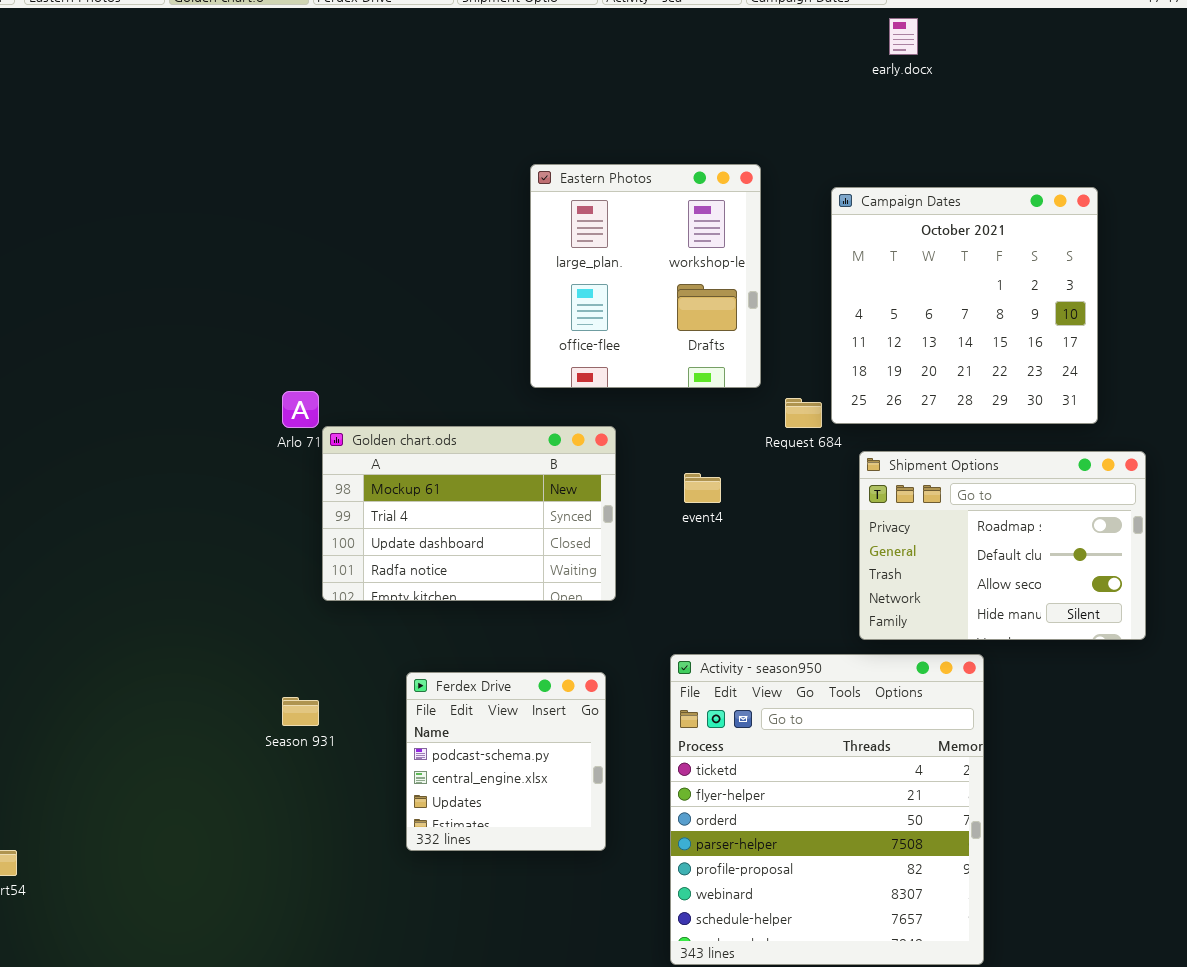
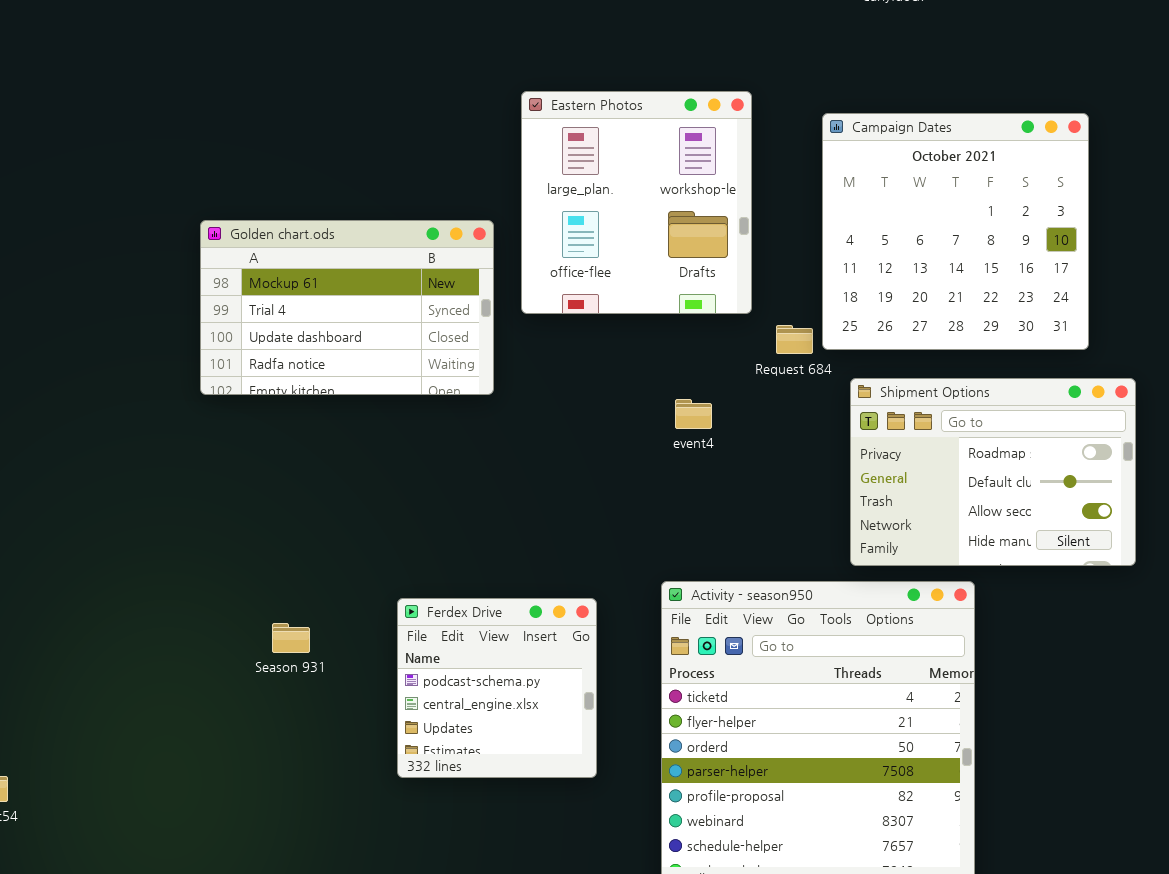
Golden chart.ods: [322,426,616,601] -> [200,220,494,395], moved

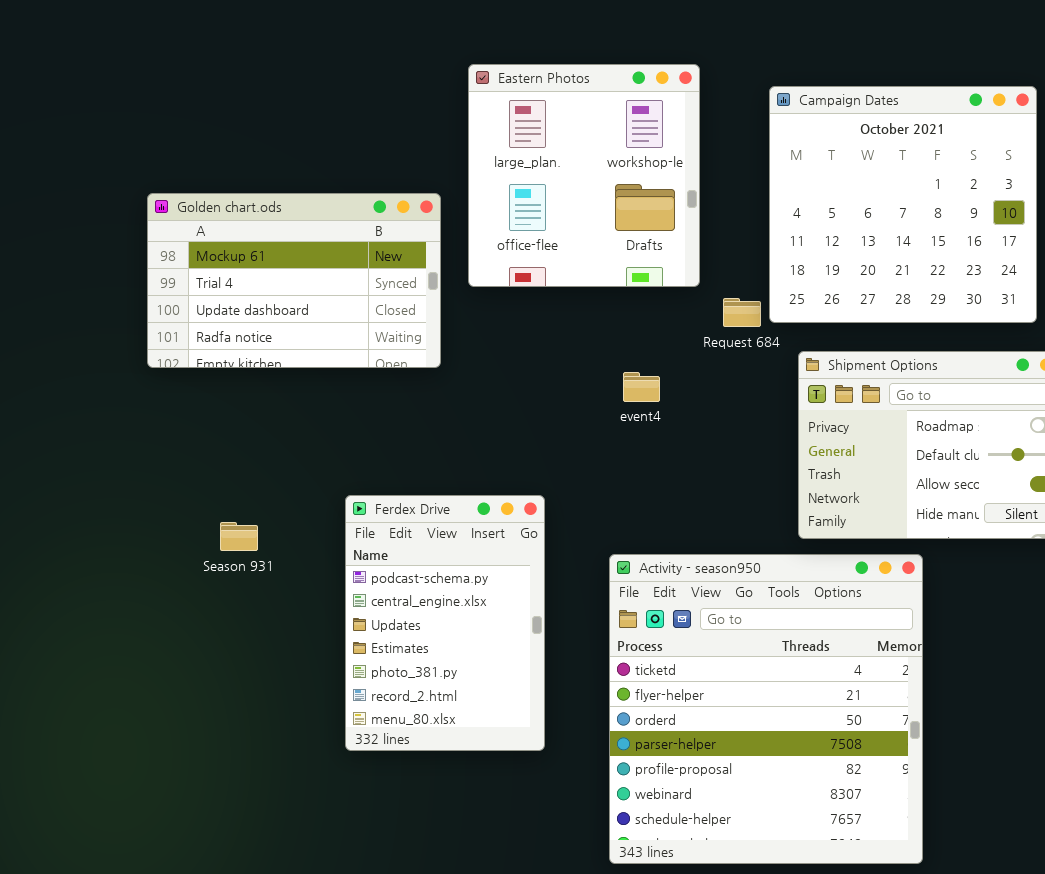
Ferdex Drive: [397,598,597,778] -> [345,495,545,751], resized
Season 931: [272,623,310,653] -> [220,522,258,551], moved

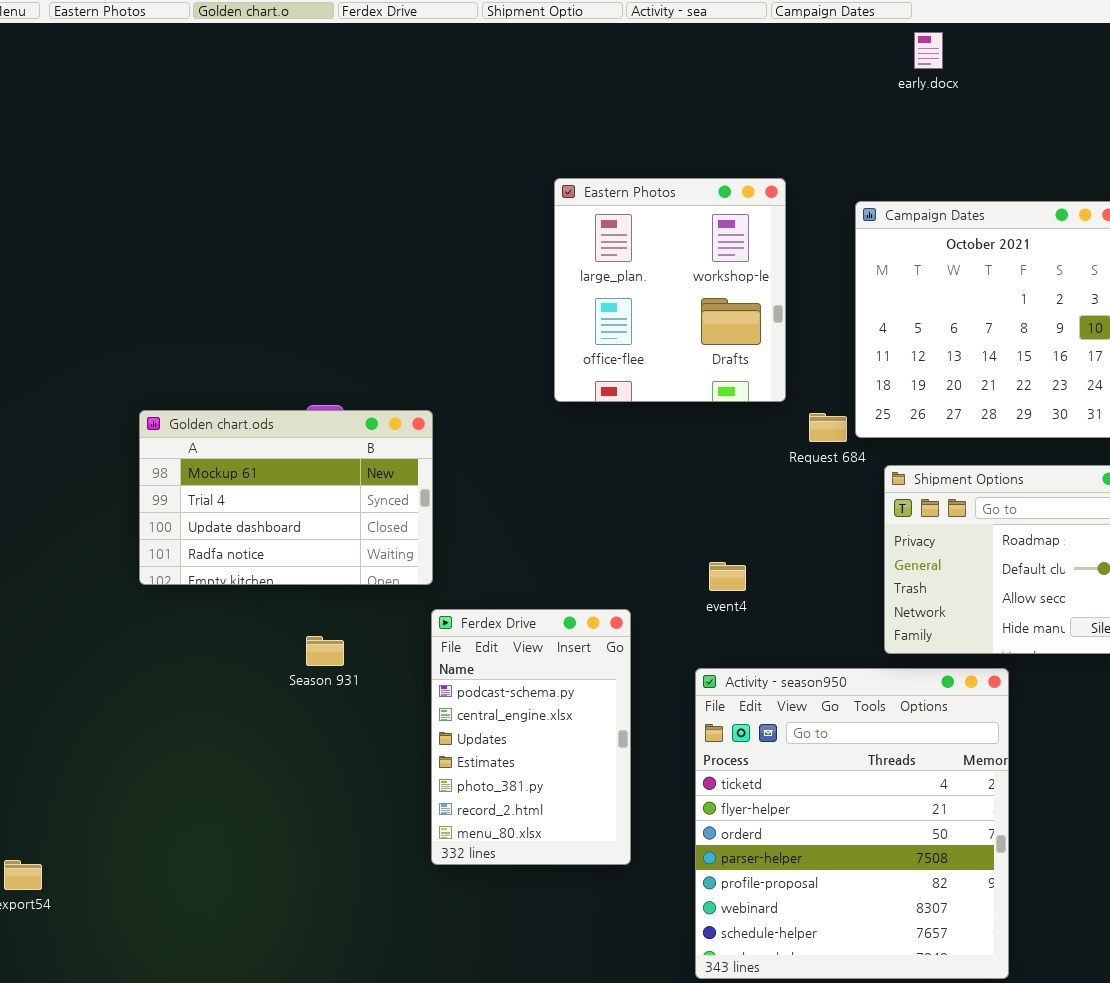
Golden chart.ods: [147,193,441,368] -> [139,410,433,585], moved
event4: [623,372,660,402] -> [709,562,746,591], moved

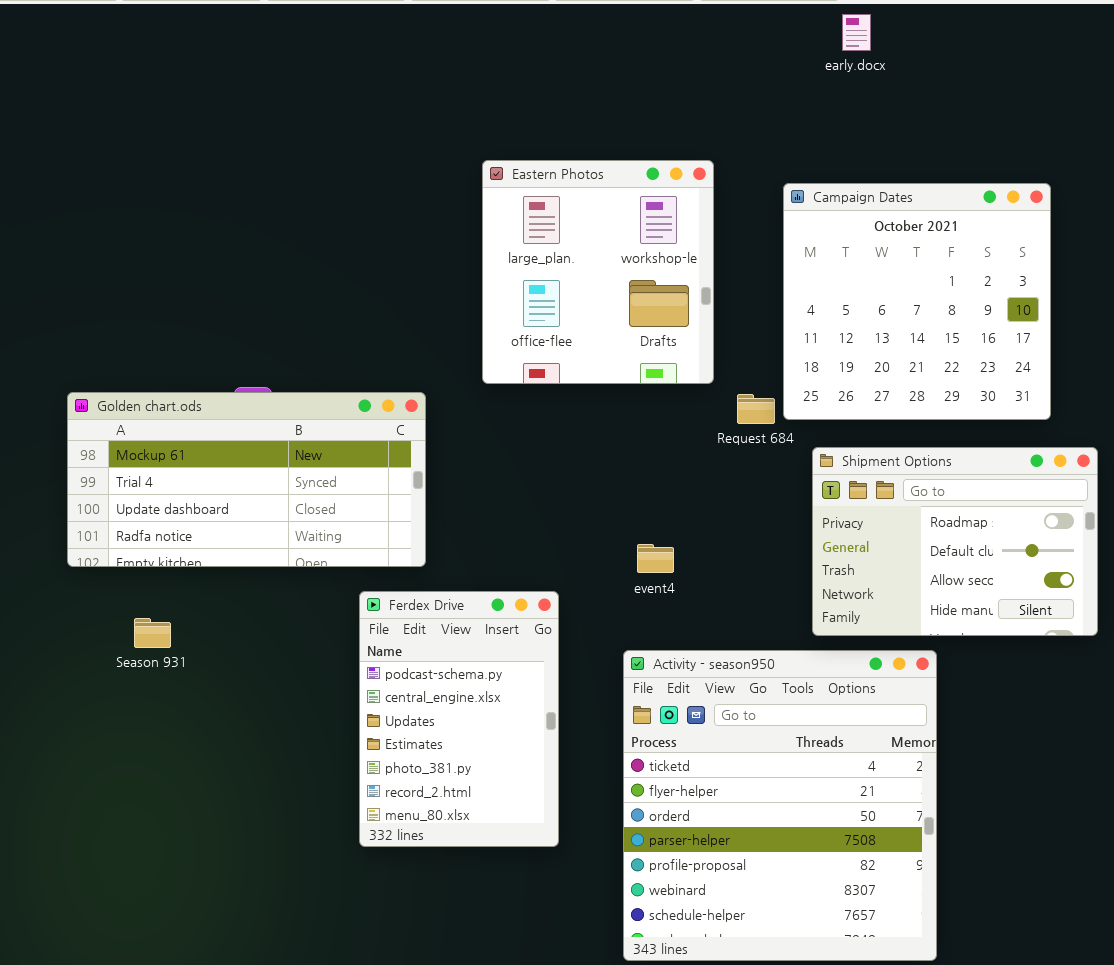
Golden chart.ods: [139,410,433,585] -> [67,392,426,567], resized
Season 931: [306,636,344,666] -> [134,618,171,648], moved

